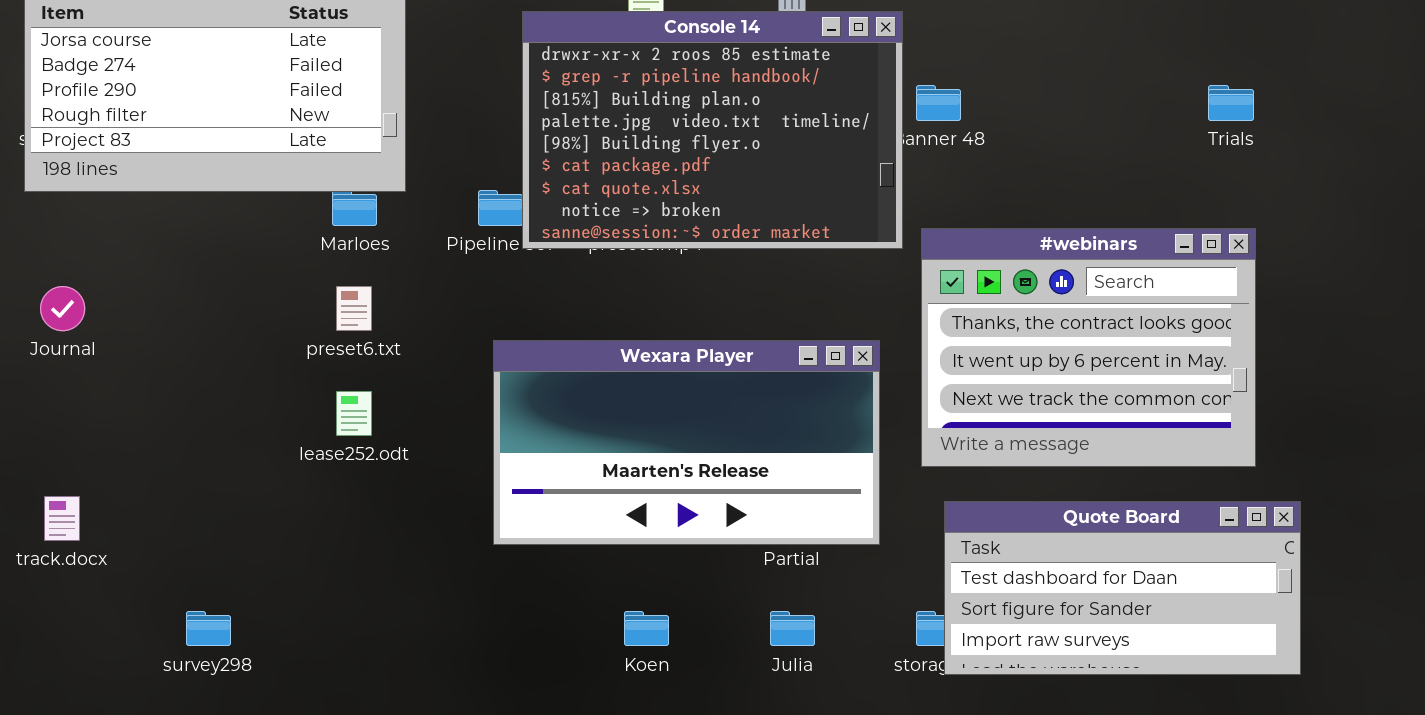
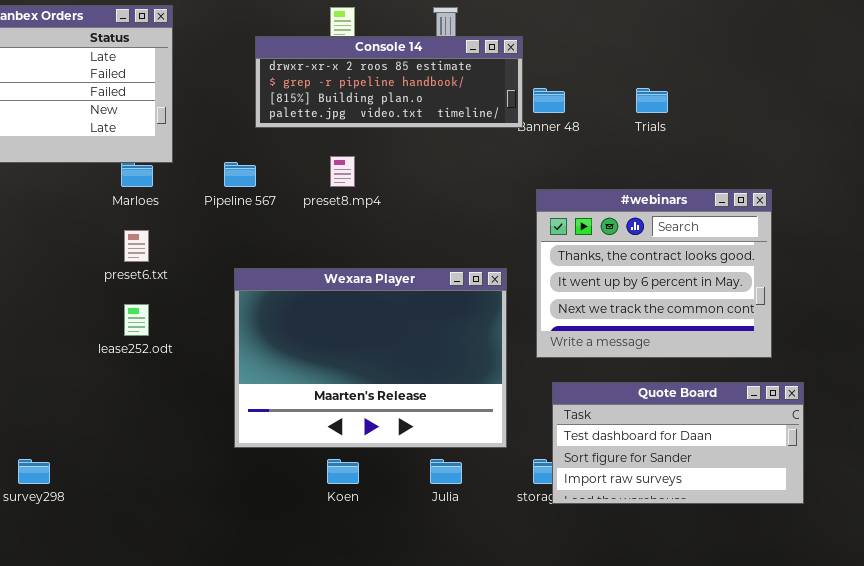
Console 14: [522,11,903,249] -> [255,36,523,128], resized
Trials: [1208,85,1254,121] -> [636,88,668,113], moved
Wexara Player: [493,340,880,545] -> [234,268,507,448], resized

